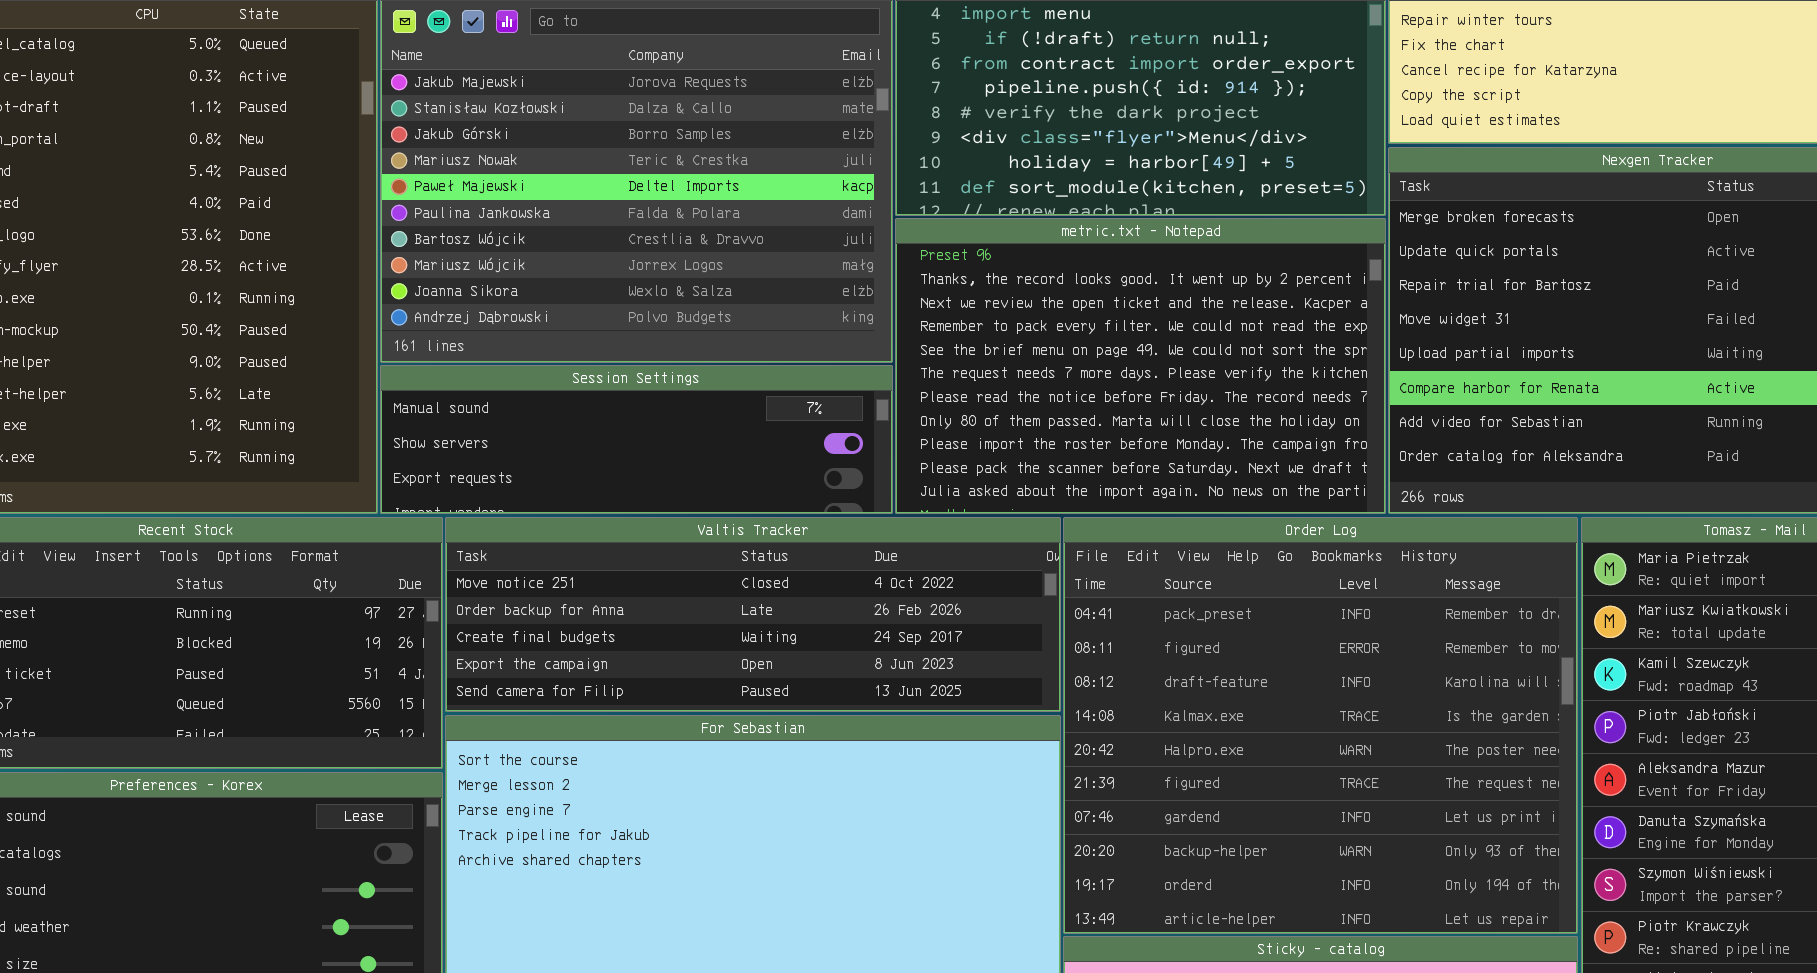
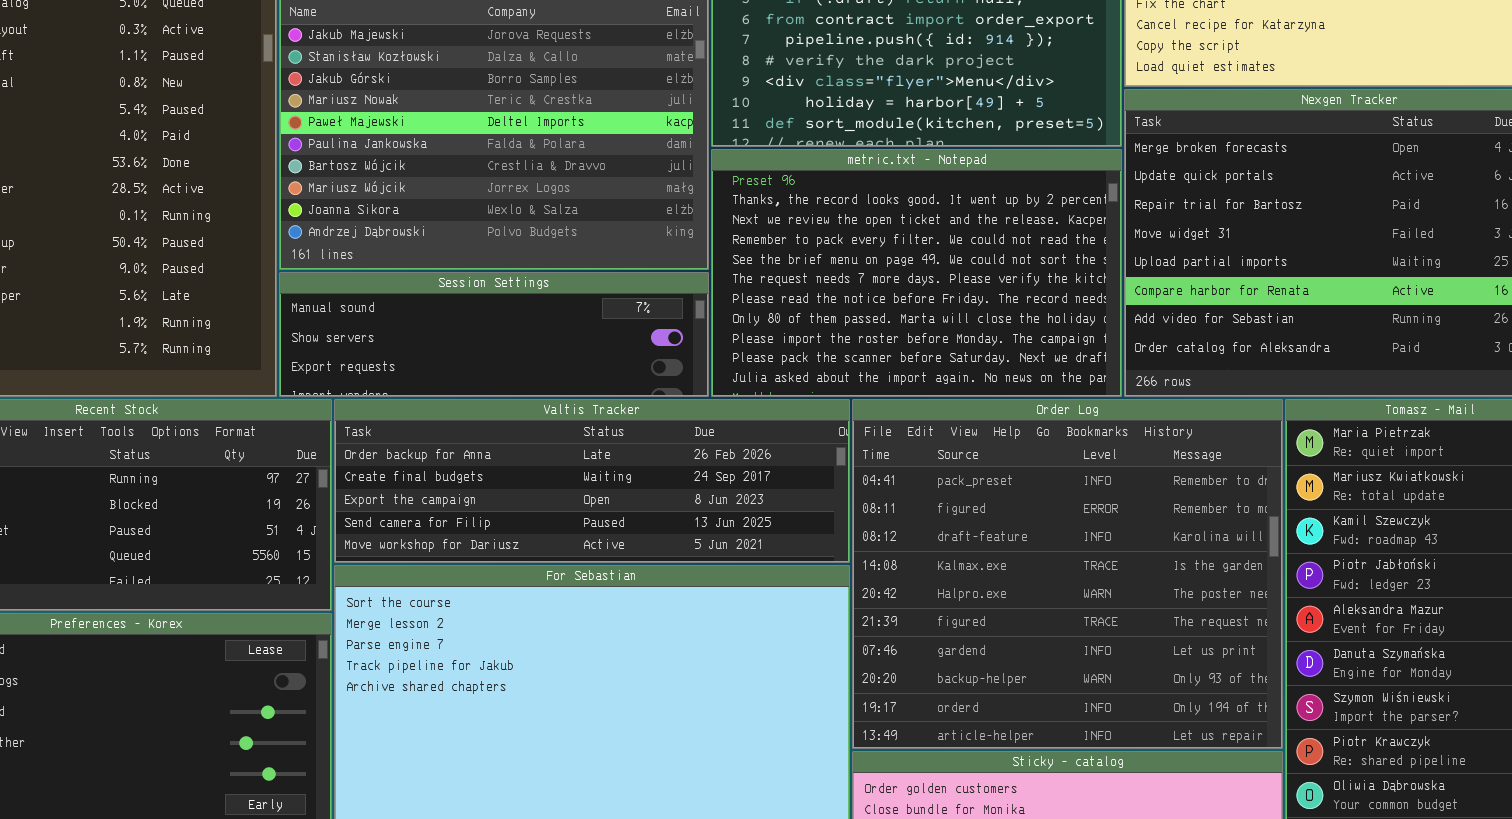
Valtis Tracker: [445,517,1061,712] -> [334,399,850,563], scrolled down 1 row

